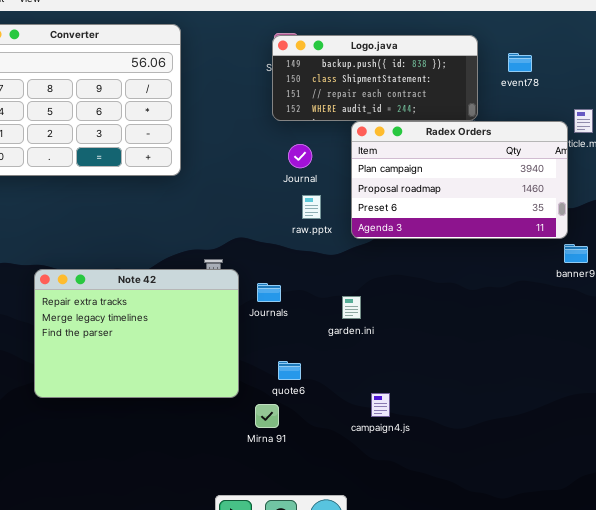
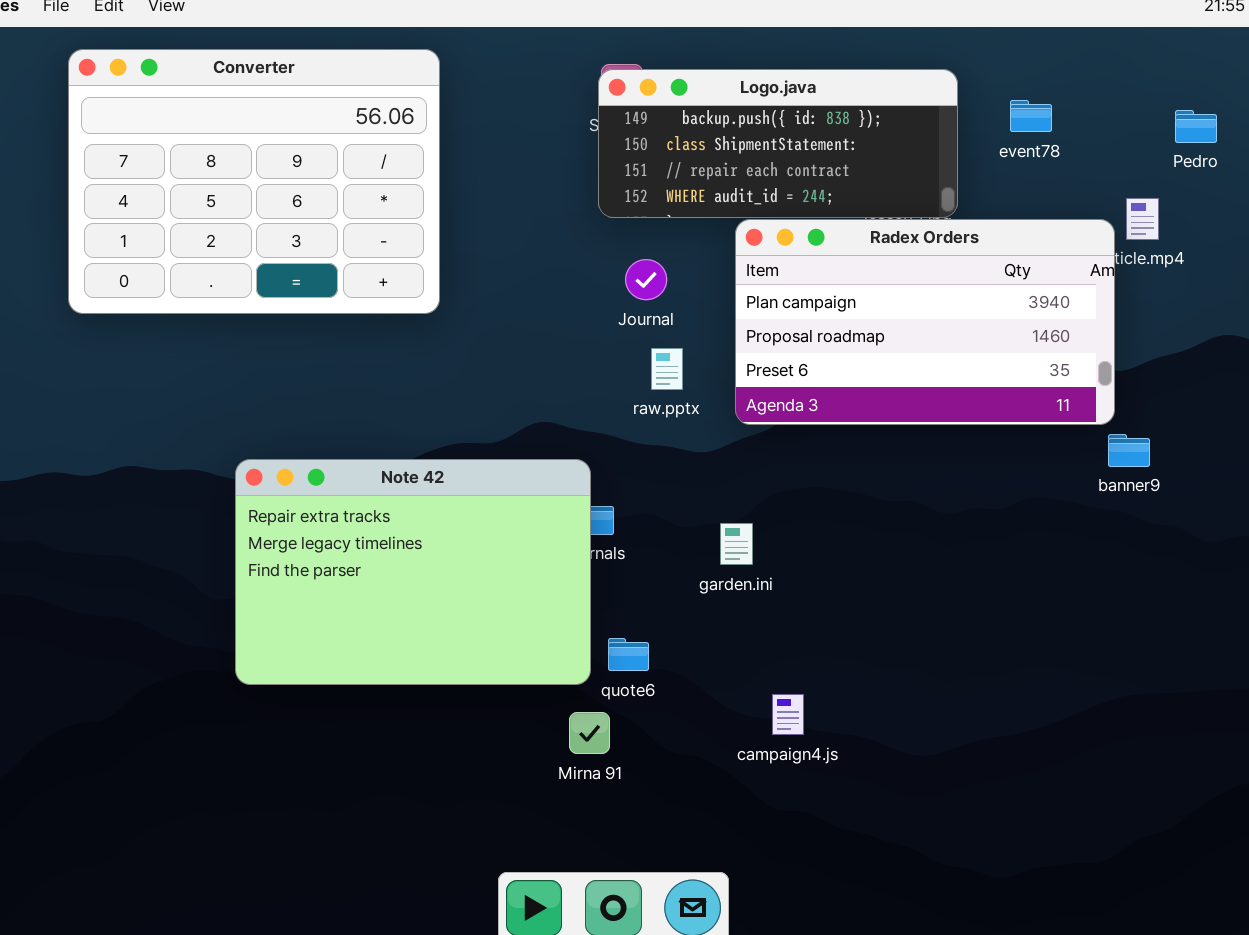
Note 42: [34,269,239,398] -> [235,459,591,685], moved

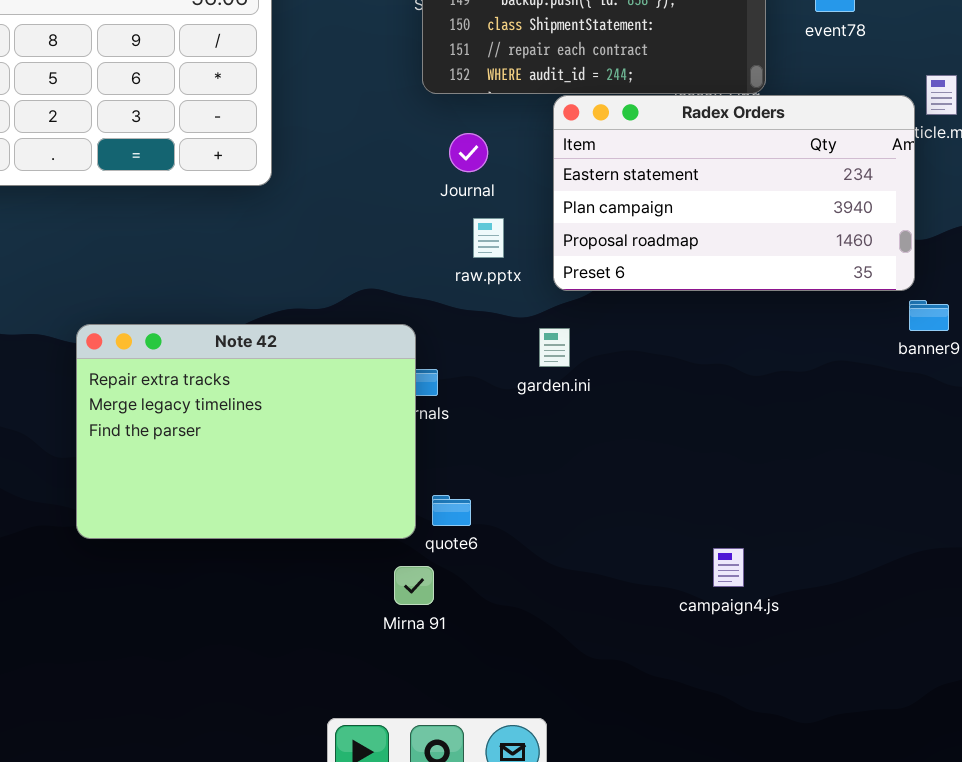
Radex Orders: [735,219,1115,425] -> [553,95,915,291], scrolled up 1 row
garden.ini: [720,523,753,565] -> [539,328,570,367], moved
campaign4.js: [772,694,804,735] -> [713,548,744,587], moved

